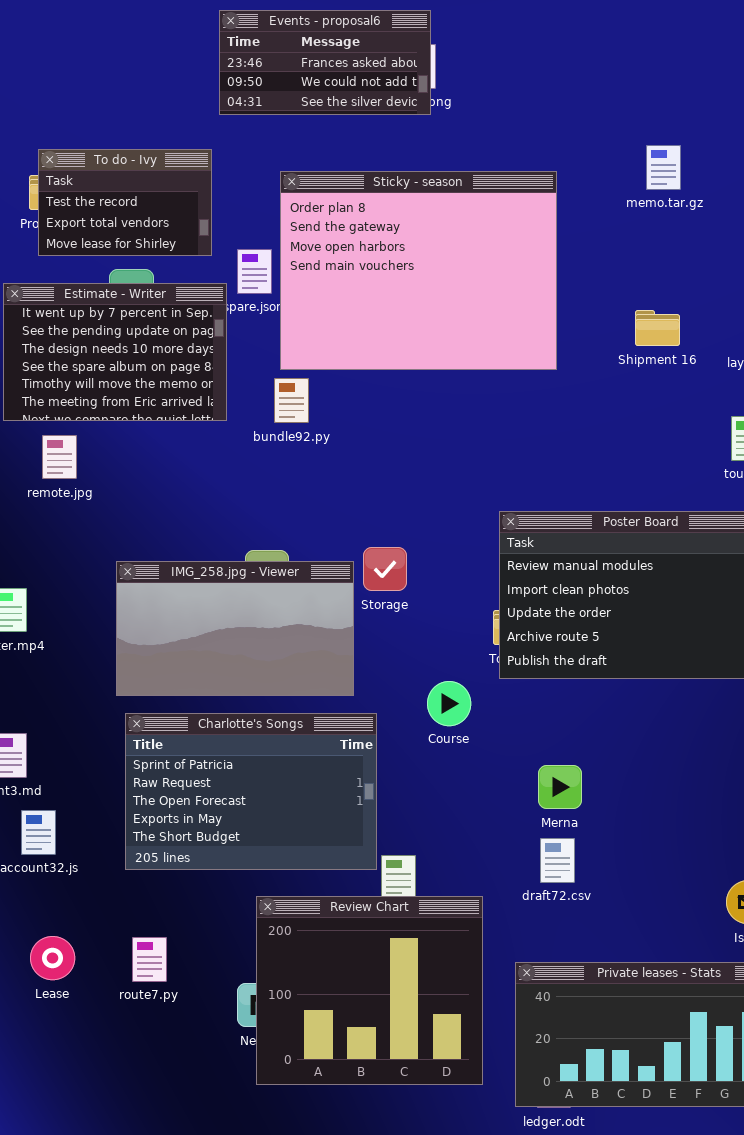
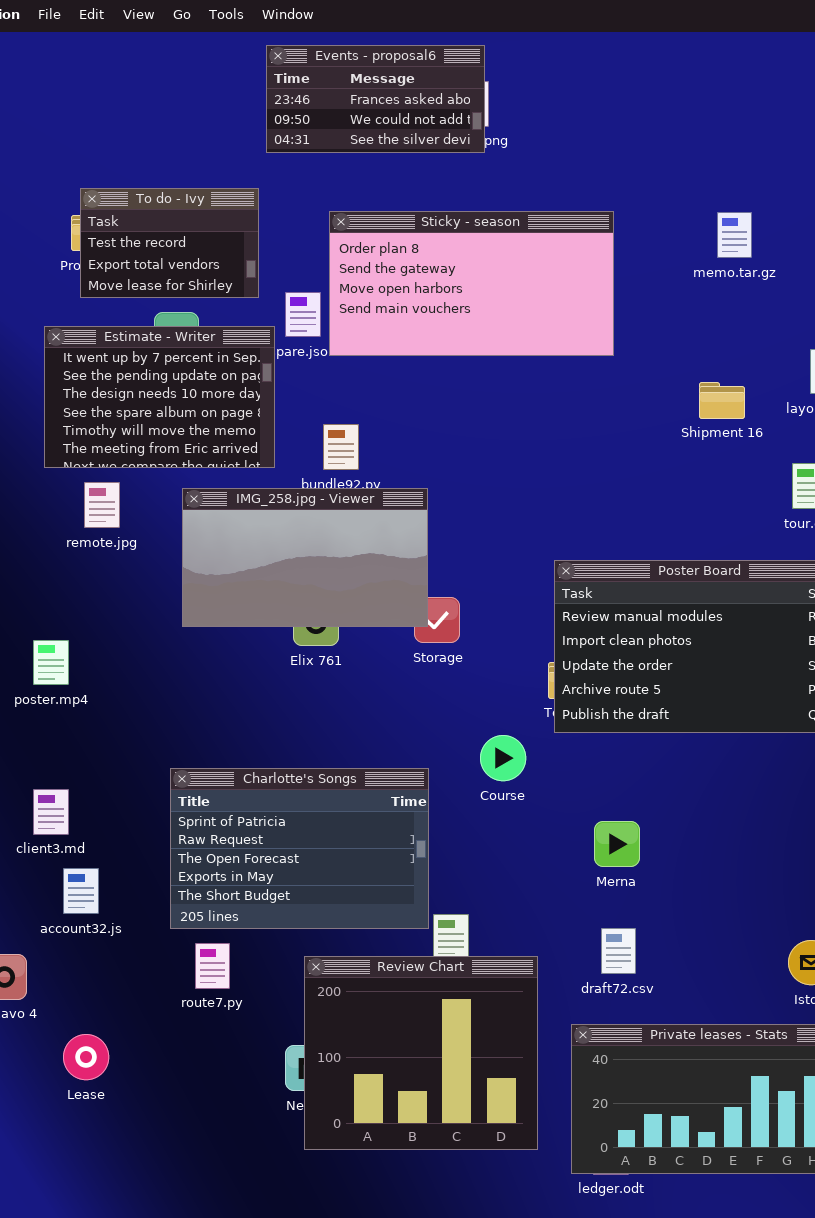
memo.tar.gz: [646,145,681,190] -> [717,212,752,258], moved
Sticky - season: [280,171,557,370] -> [329,211,614,356], resized
Shipment 16: [635,310,680,346] -> [699,382,745,419], moved
IMG_258.jpg - Viewer: [116,561,354,696] -> [182,488,428,627], moved
draft72.csv: [540,838,575,883] -> [601,928,636,974], moved
Lease: [30,936,75,980] -> [63,1034,109,1080], moved
route7.py: [132,937,167,982] -> [195,943,230,989], moved

